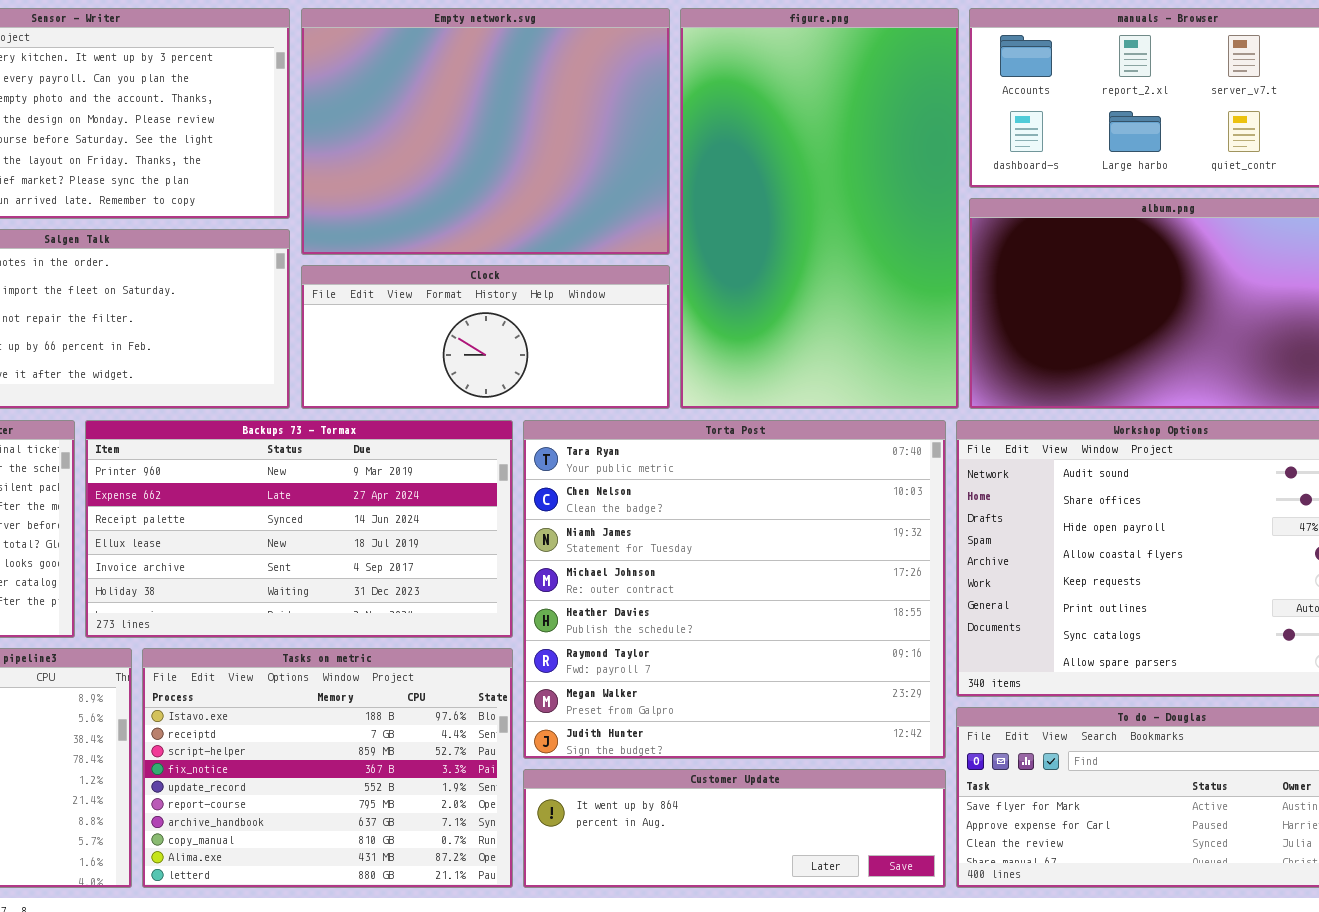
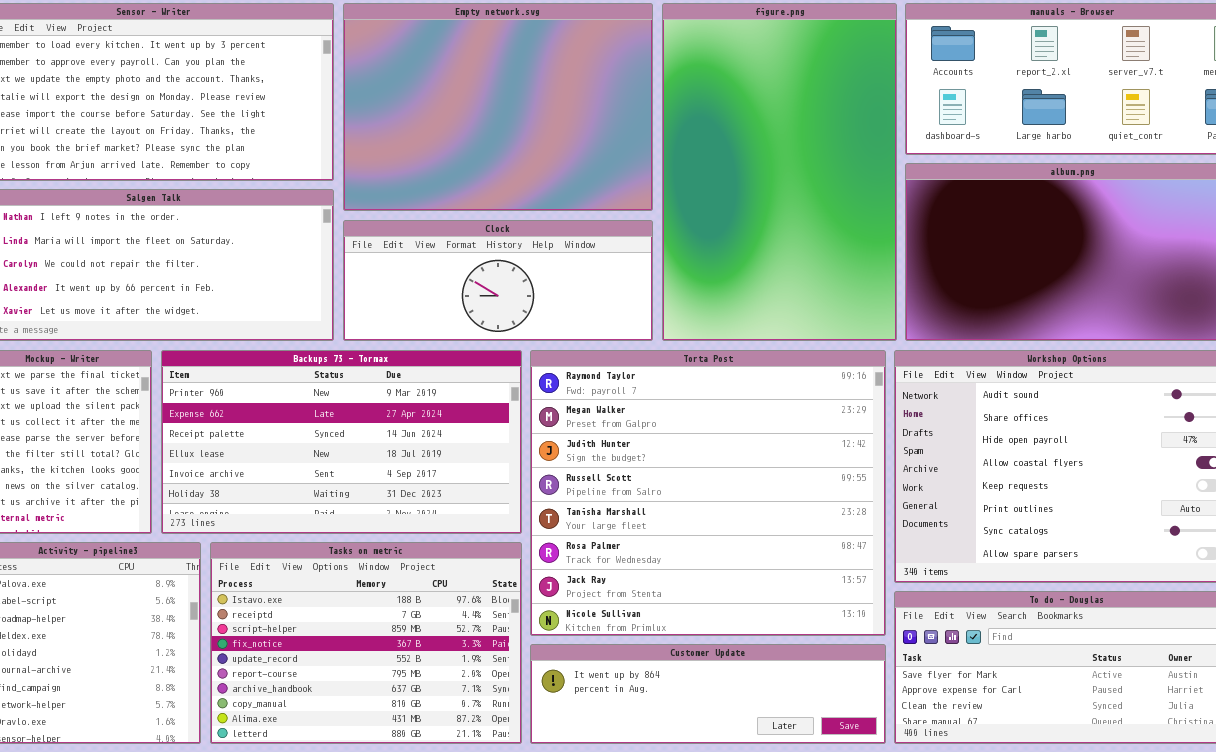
Torta Post: [523,420,946,759] -> [530,350,886,636], scrolled down 5 rows

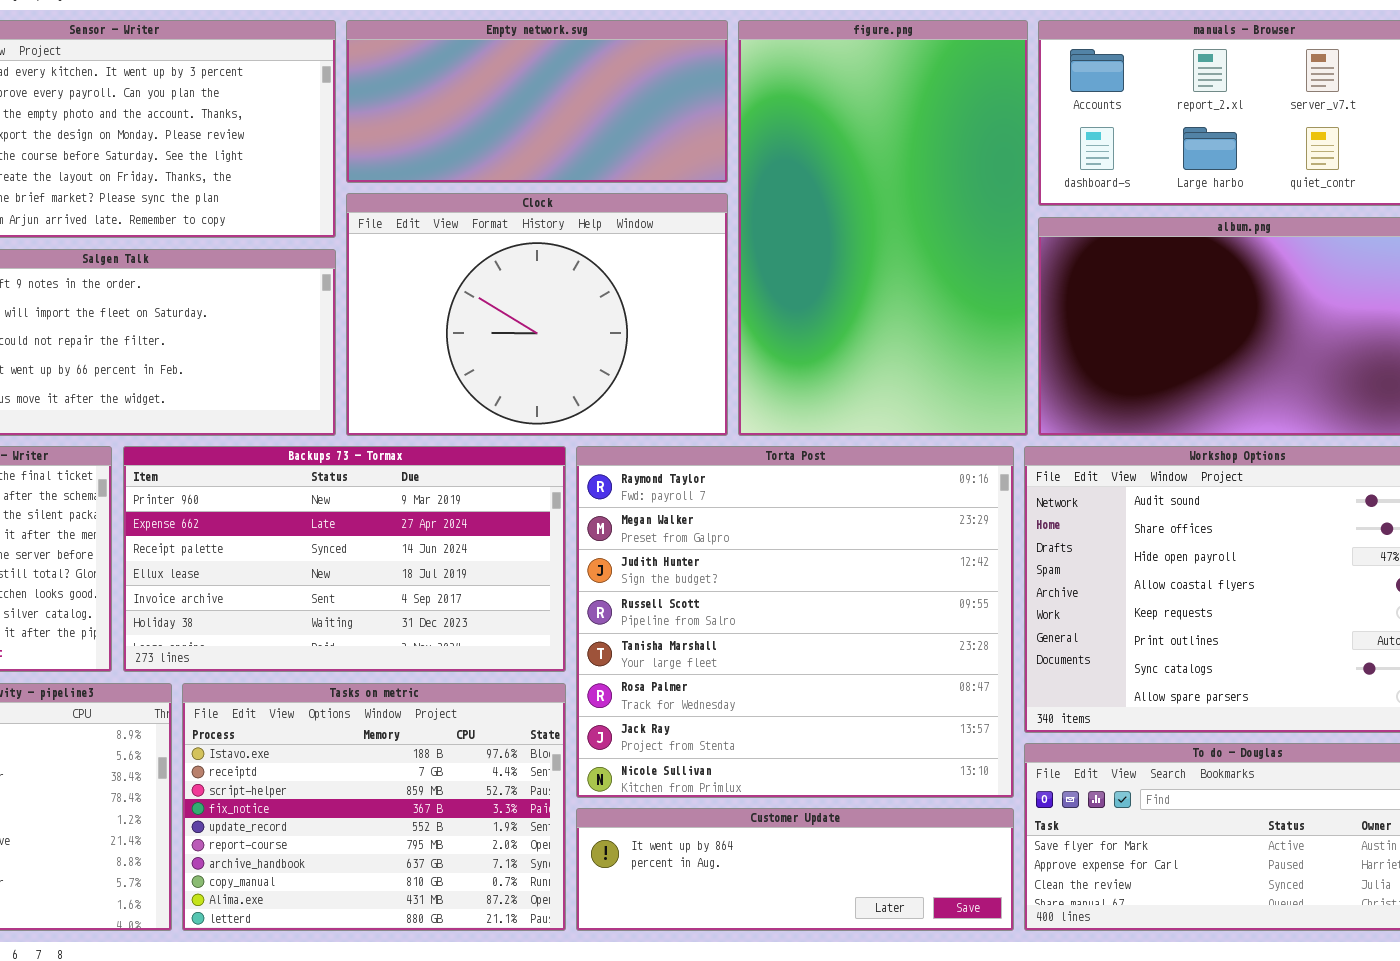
Empty network.svg: [343,3,653,211] -> [346,20,728,183], resized
Clock: [343,220,653,341] -> [346,193,728,436], resized

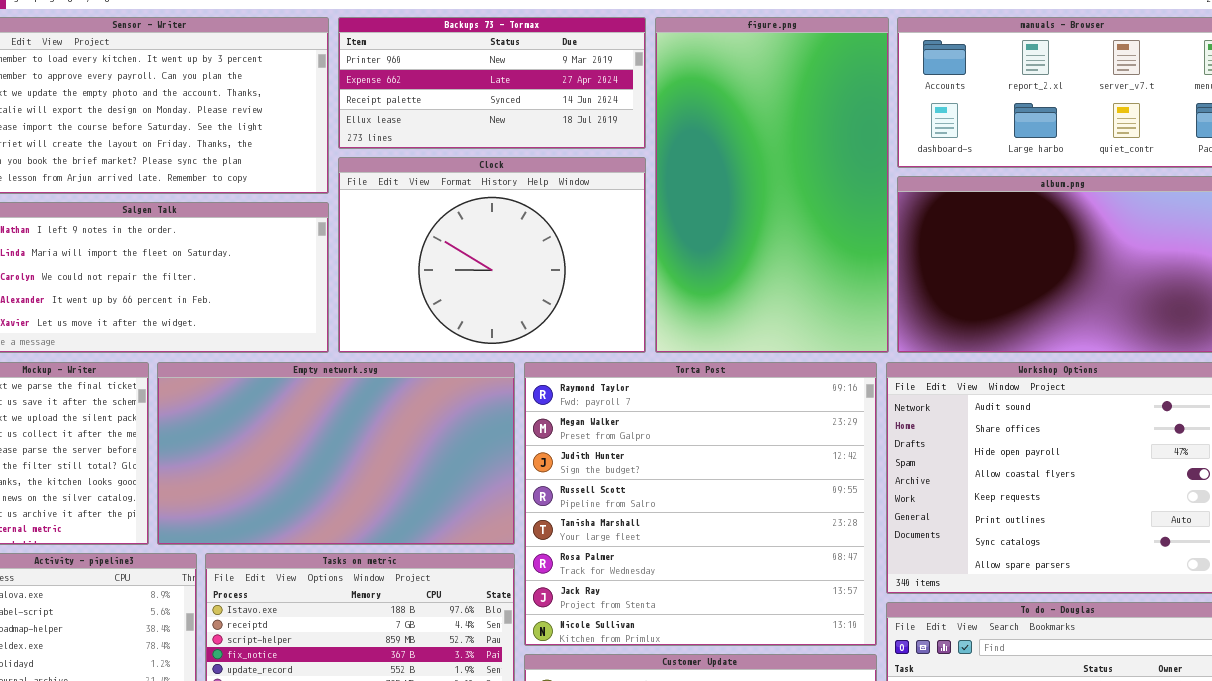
Empty network.svg: [346,20,728,183] -> [157,362,515,545], moved, resized
Backups 73 - Tormax: [123,446,566,672] -> [338,17,646,149], moved, resized

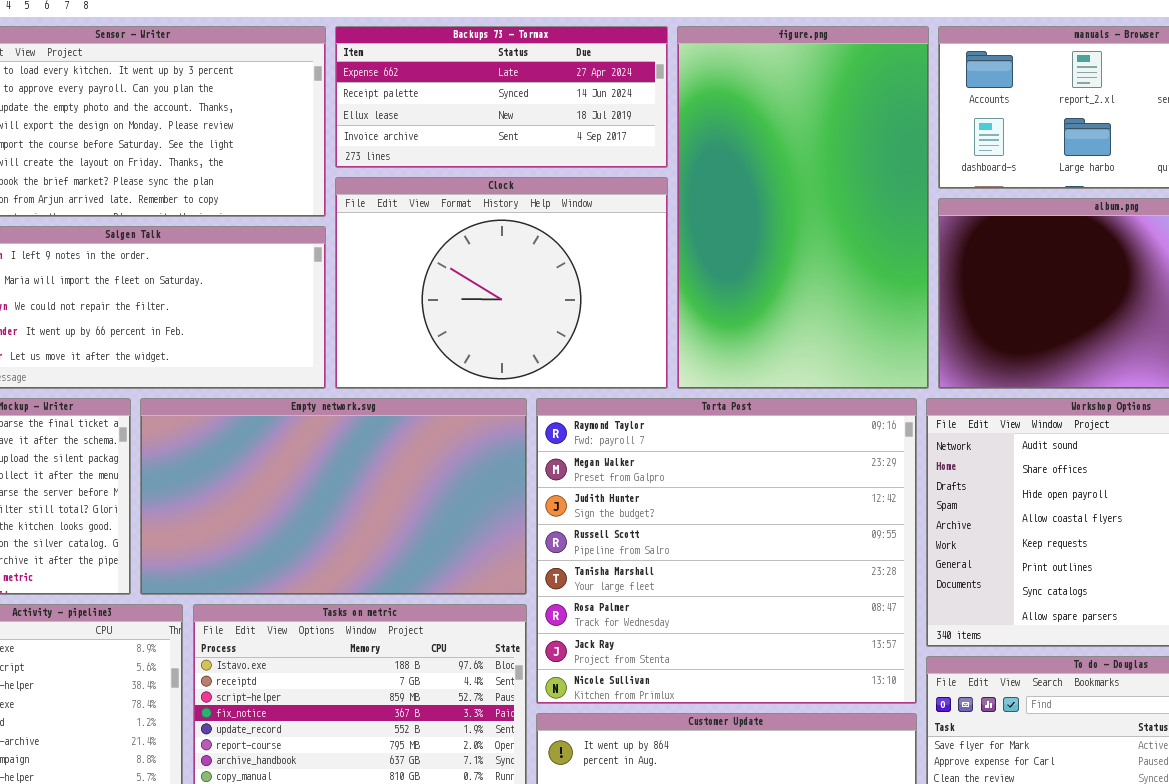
Backups 73 - Tormax: [338,17,646,149] -> [335,26,668,168], scrolled down 1 row

